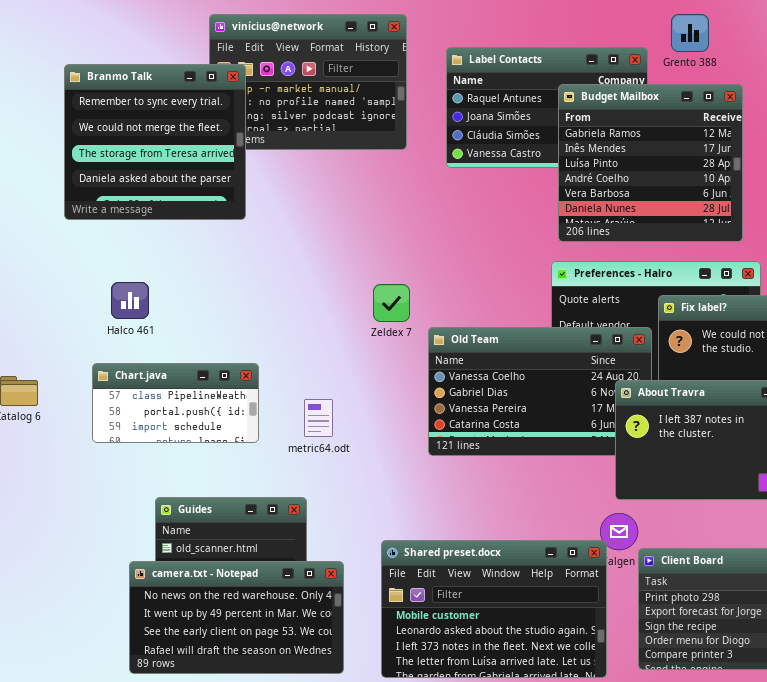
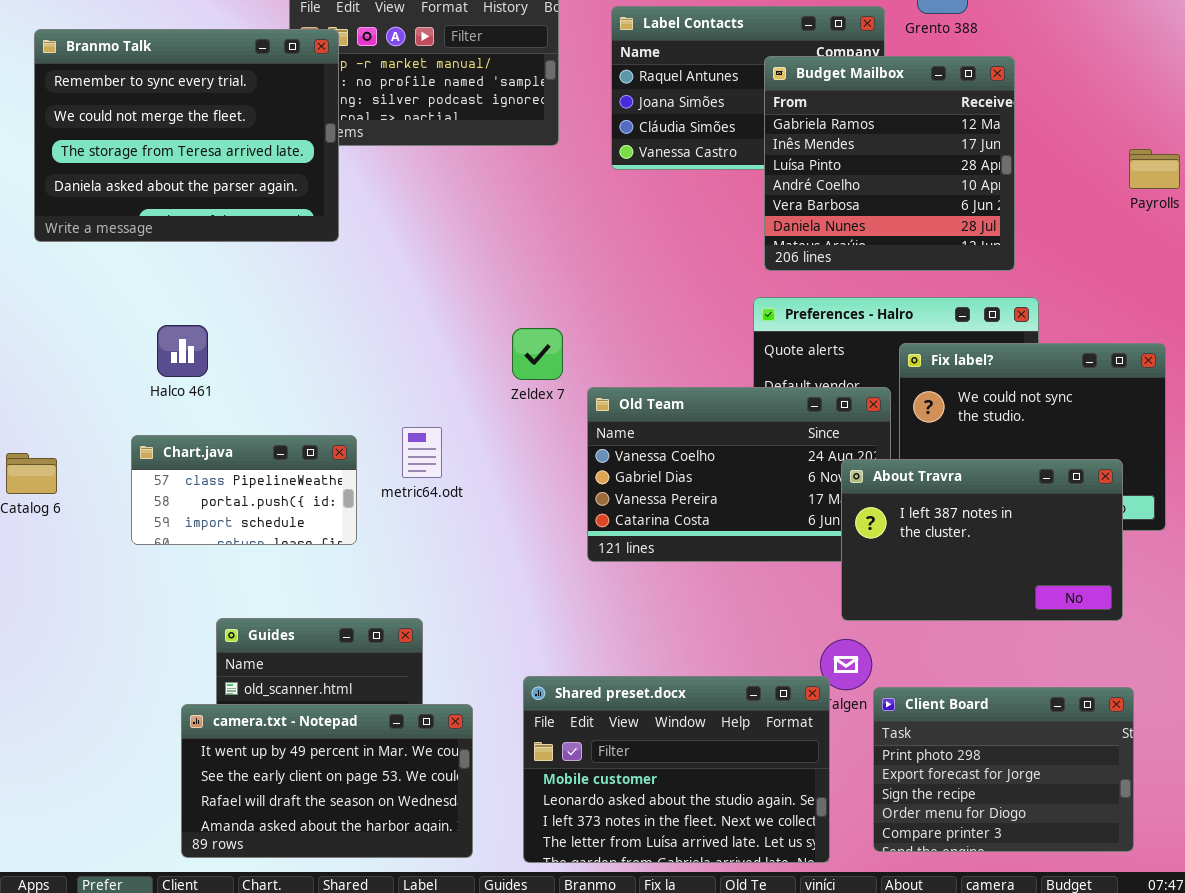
Branmo Talk: [64,64,246,220] -> [34,29,339,242], resized
metric64.odt: [304,399,333,437] -> [402,427,442,478], moved
camera.txt - Notepad: [129,561,344,674] -> [181,704,473,858], scrolled down 1 row

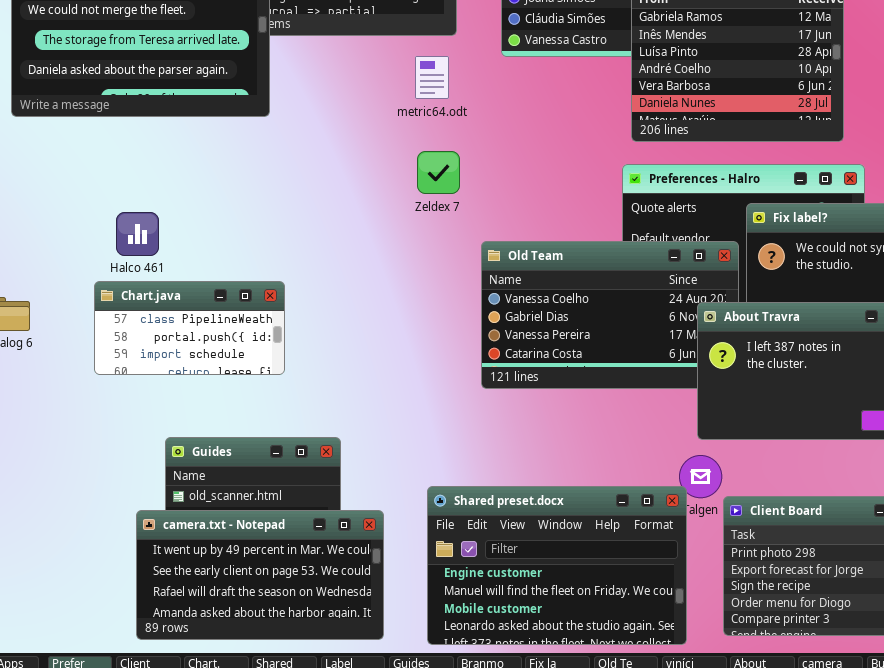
Halco 461: [157,325,208,377] -> [116,212,159,256], moved
Zeldex 7: [512,328,563,380] -> [417,151,460,194], moved
metric64.odt: [402,427,442,478] -> [415,56,449,99], moved
Shared preset.docx: [523,676,830,863] -> [427,486,687,645], scrolled up 2 rows

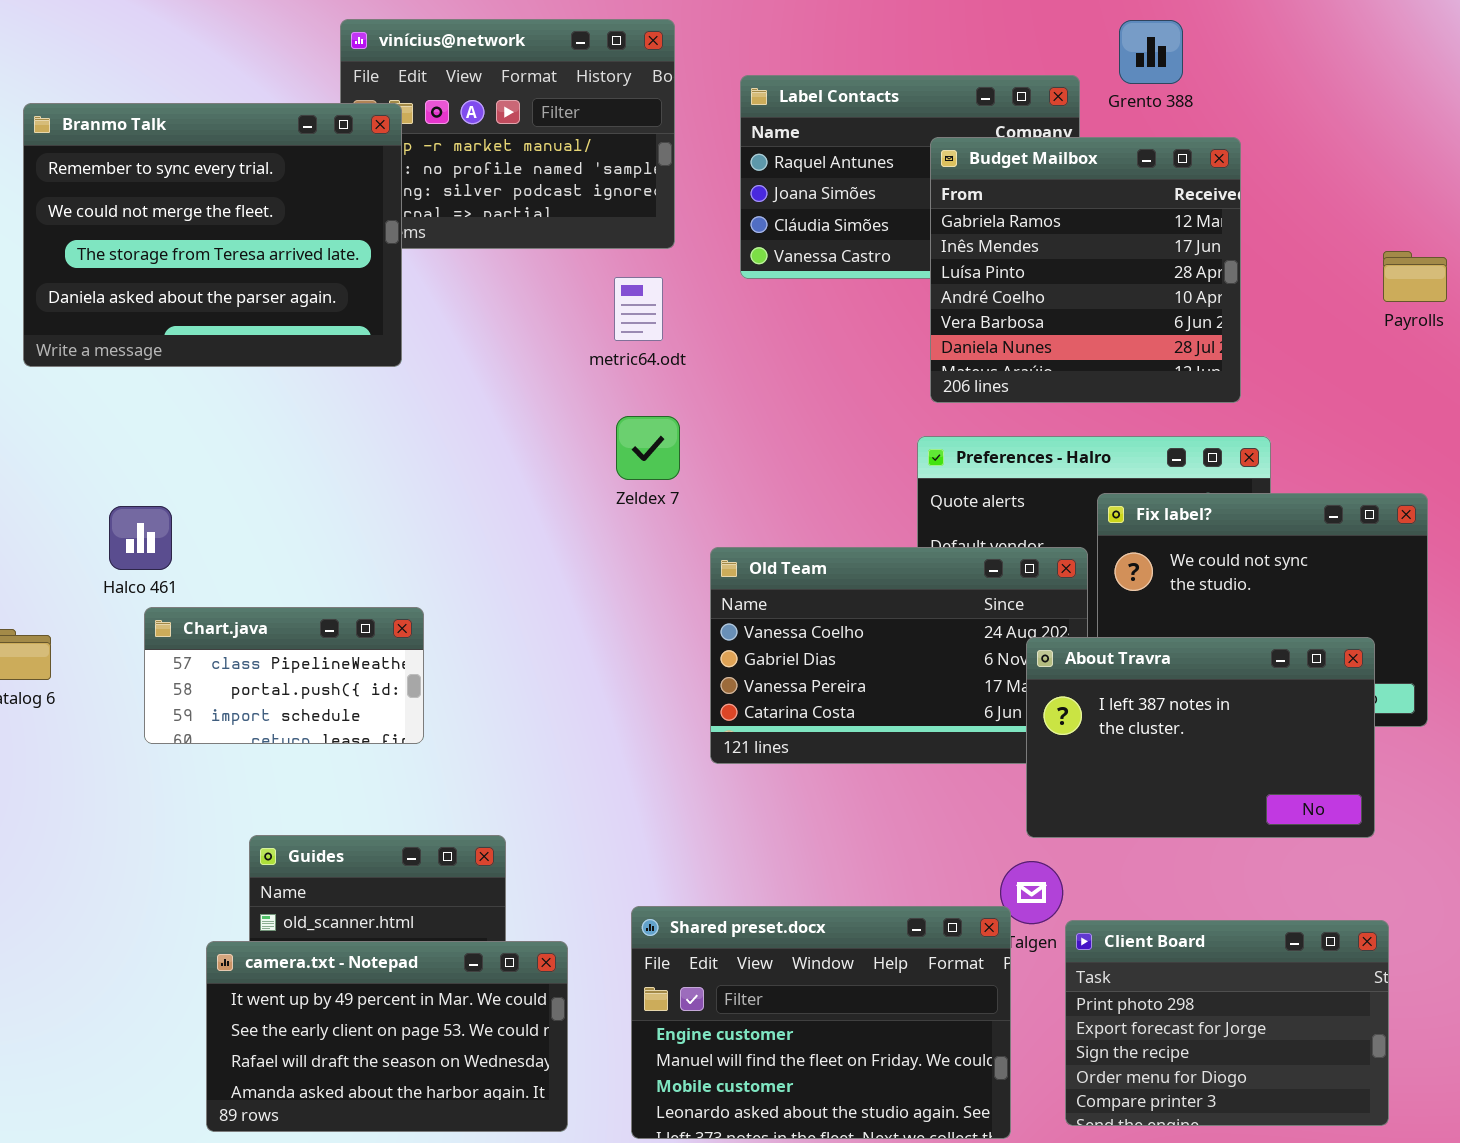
Halco 461: [116,212,159,256] -> [109,506,172,570], moved

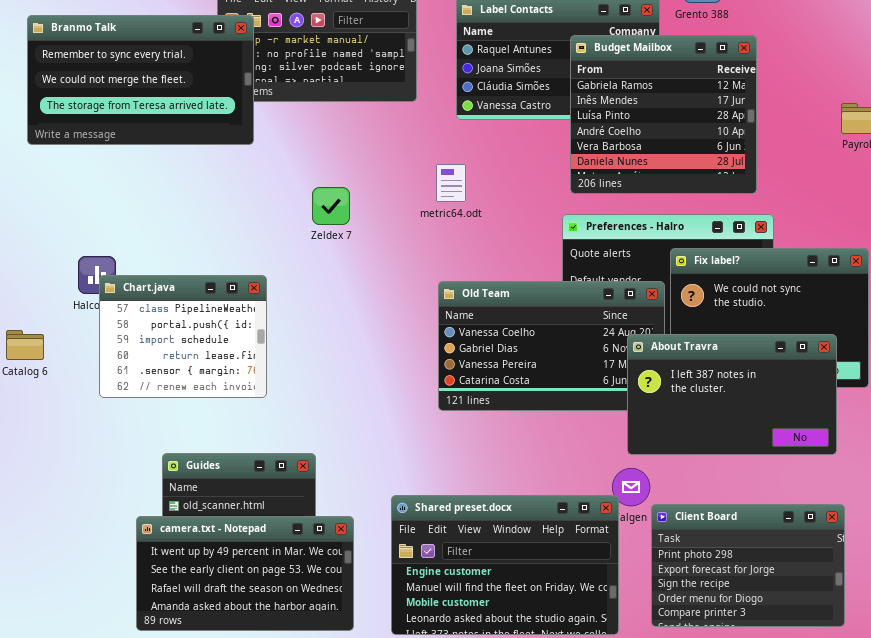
Branmo Talk: [23,103,402,367] -> [27,15,254,145], resized
metric64.odt: [614,277,663,341] -> [436,164,466,202], moved
Zeldex 7: [616,416,680,480] -> [312,187,350,225], moved
Chart.java: [144,607,424,744] -> [99,275,267,398], resized

